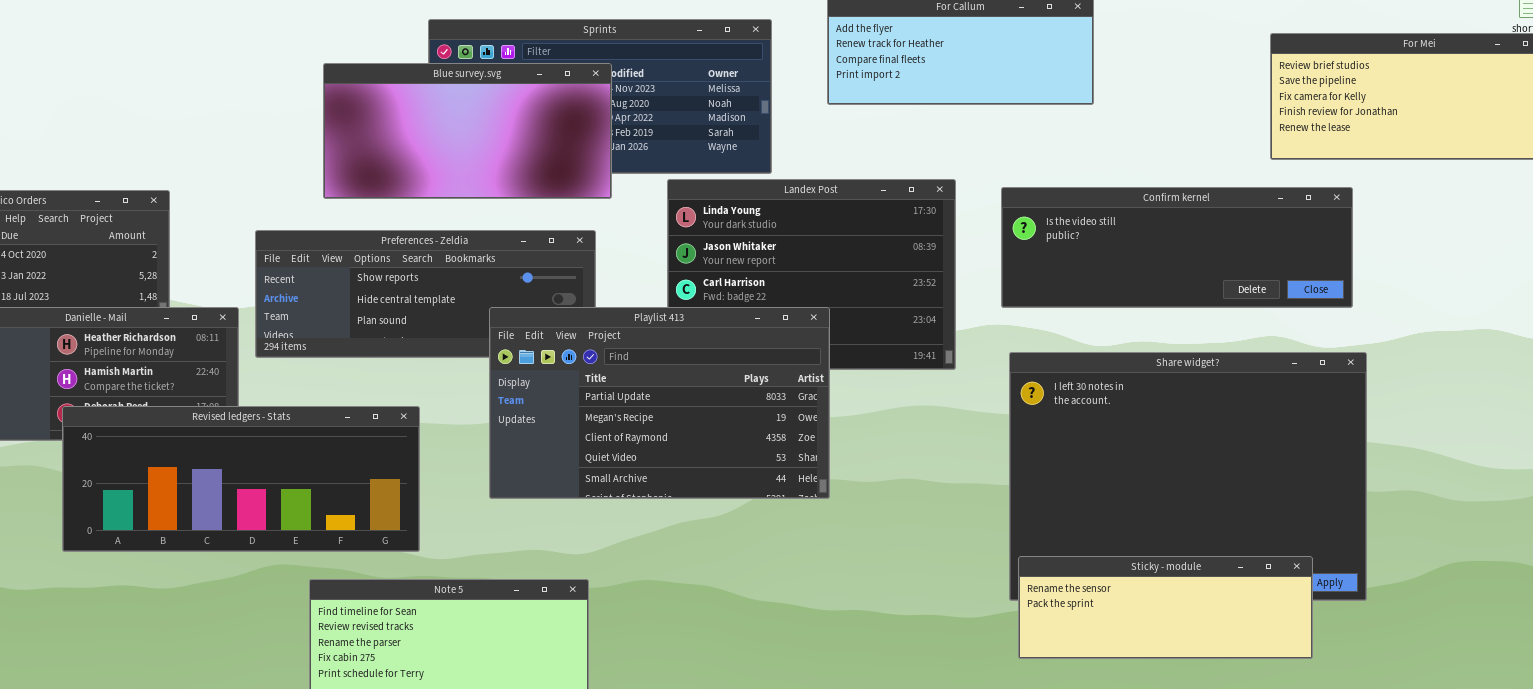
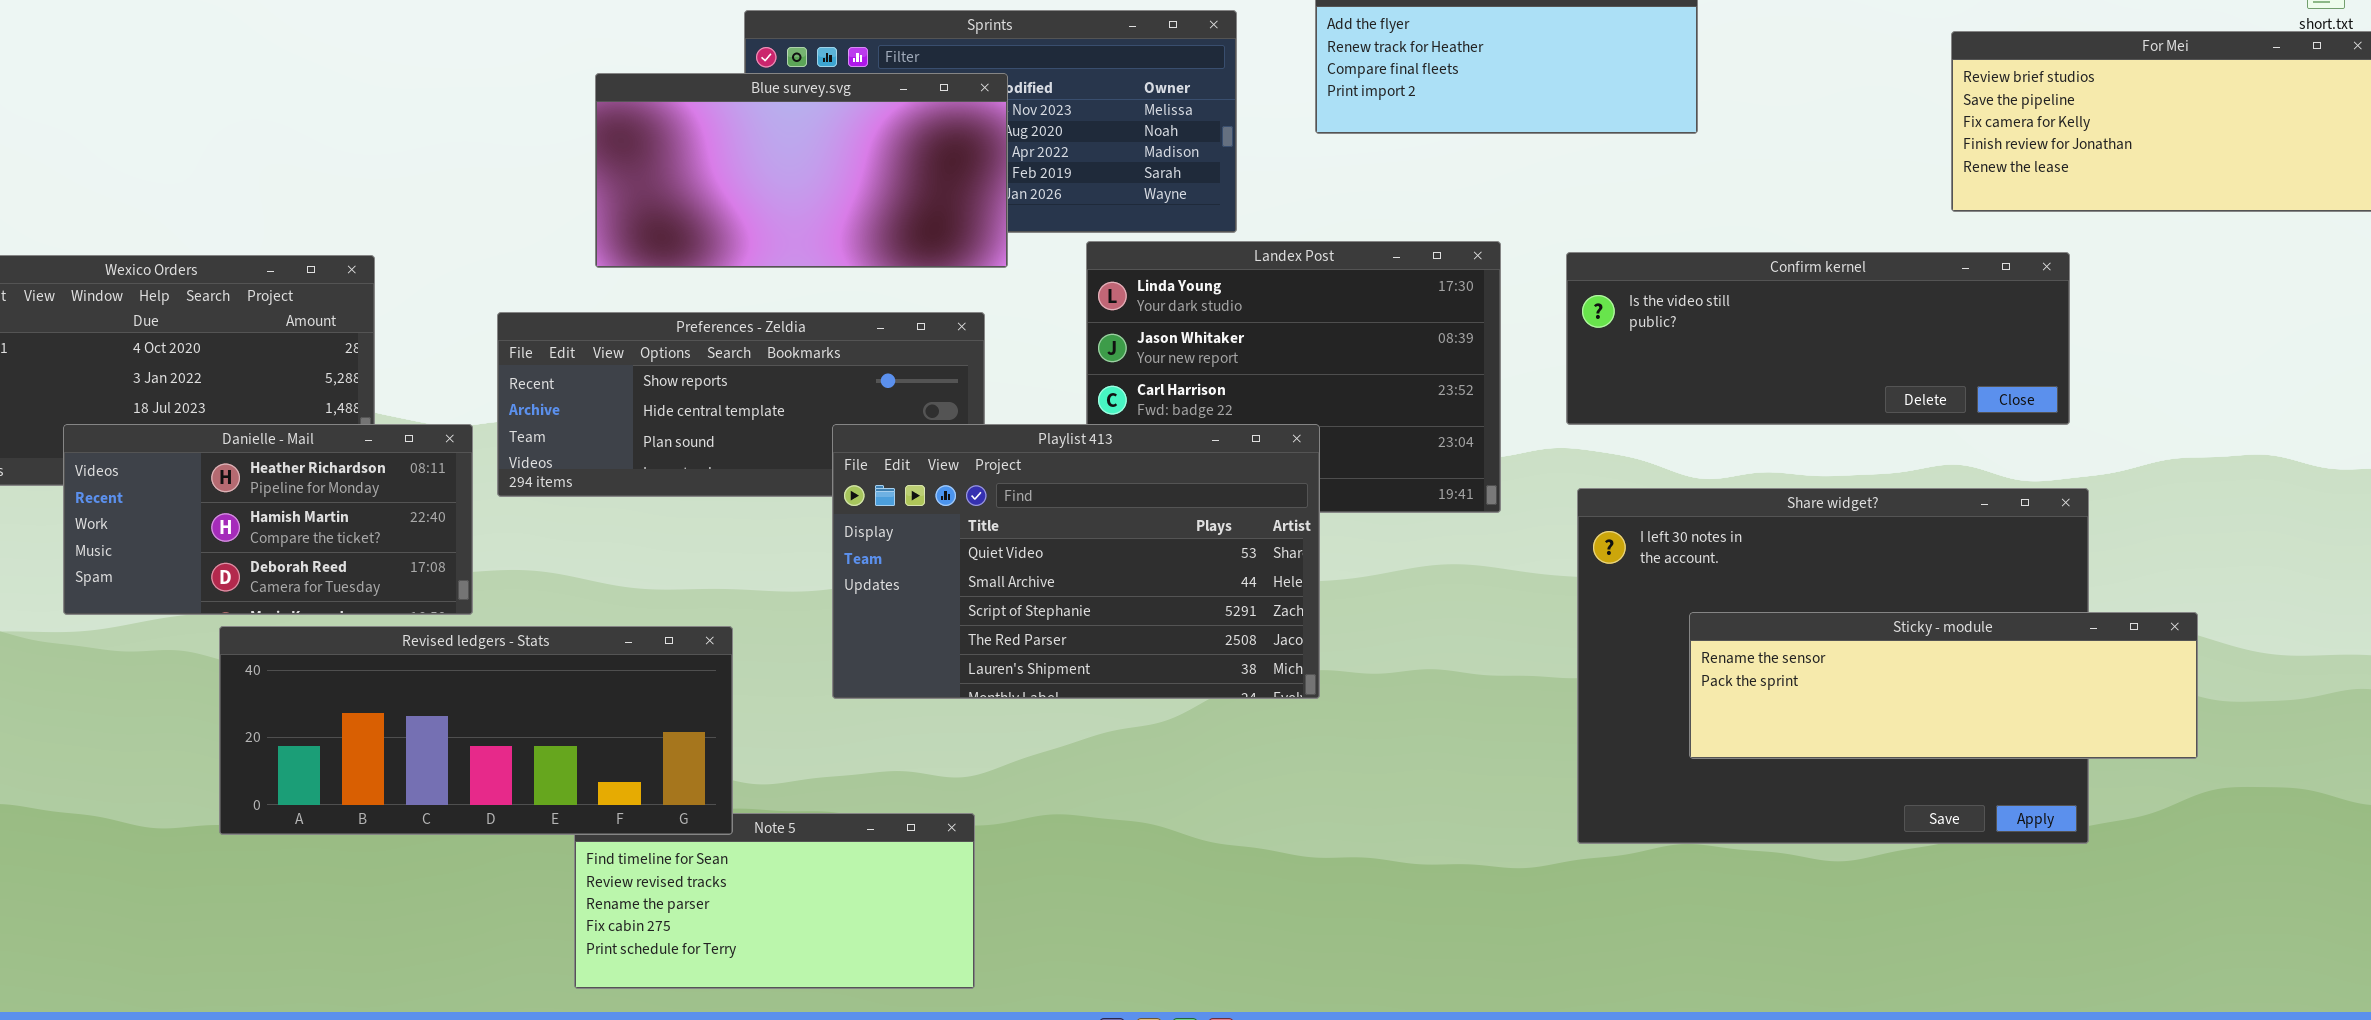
Playlist 413: [489,307,830,499] -> [832,424,1320,699], scrolled down 3 rows
Revised ledgers - Stats: [62,406,420,552] -> [219,626,733,835], moved
Sticky - module: [1018,556,1313,659] -> [1689,612,2198,759], moved, resized

